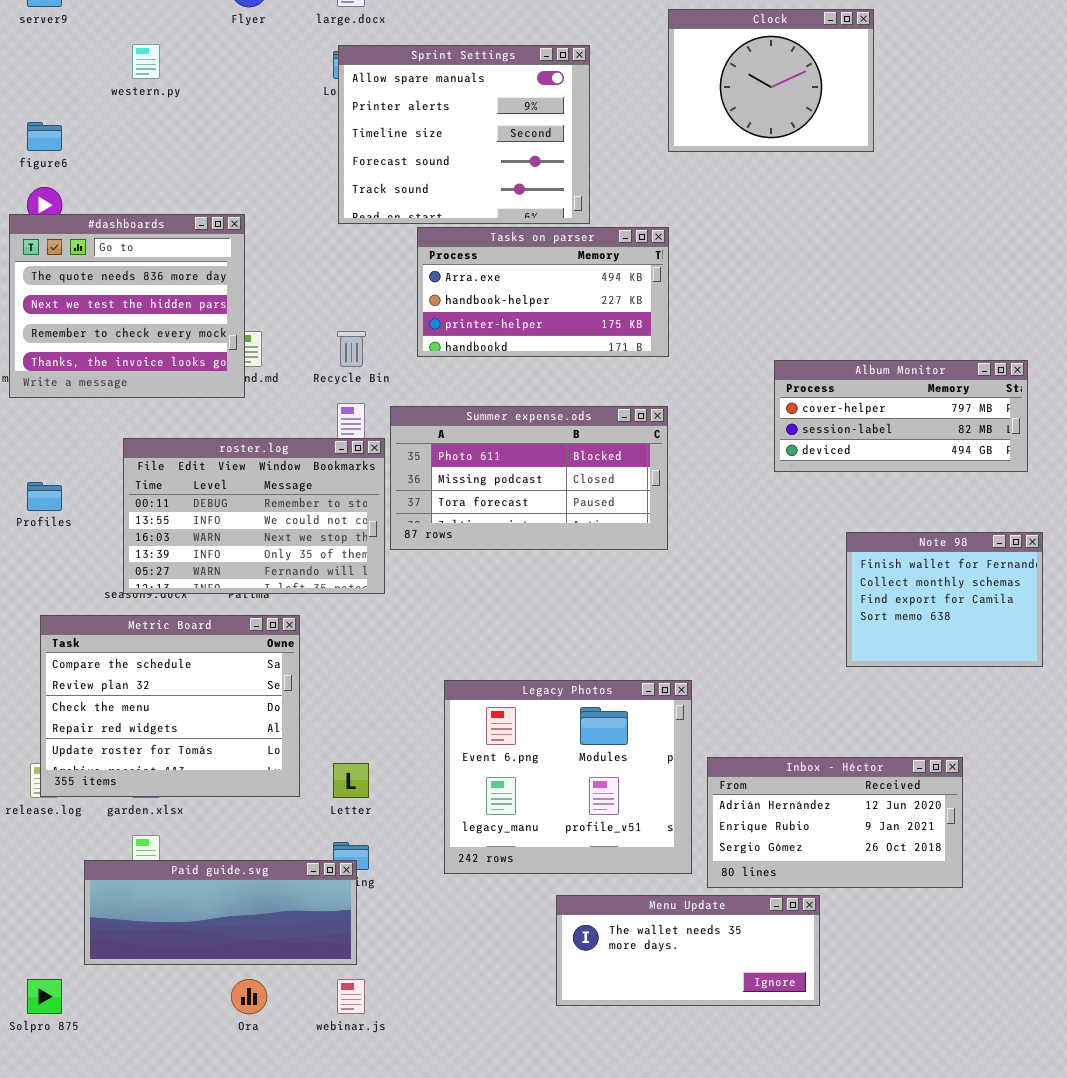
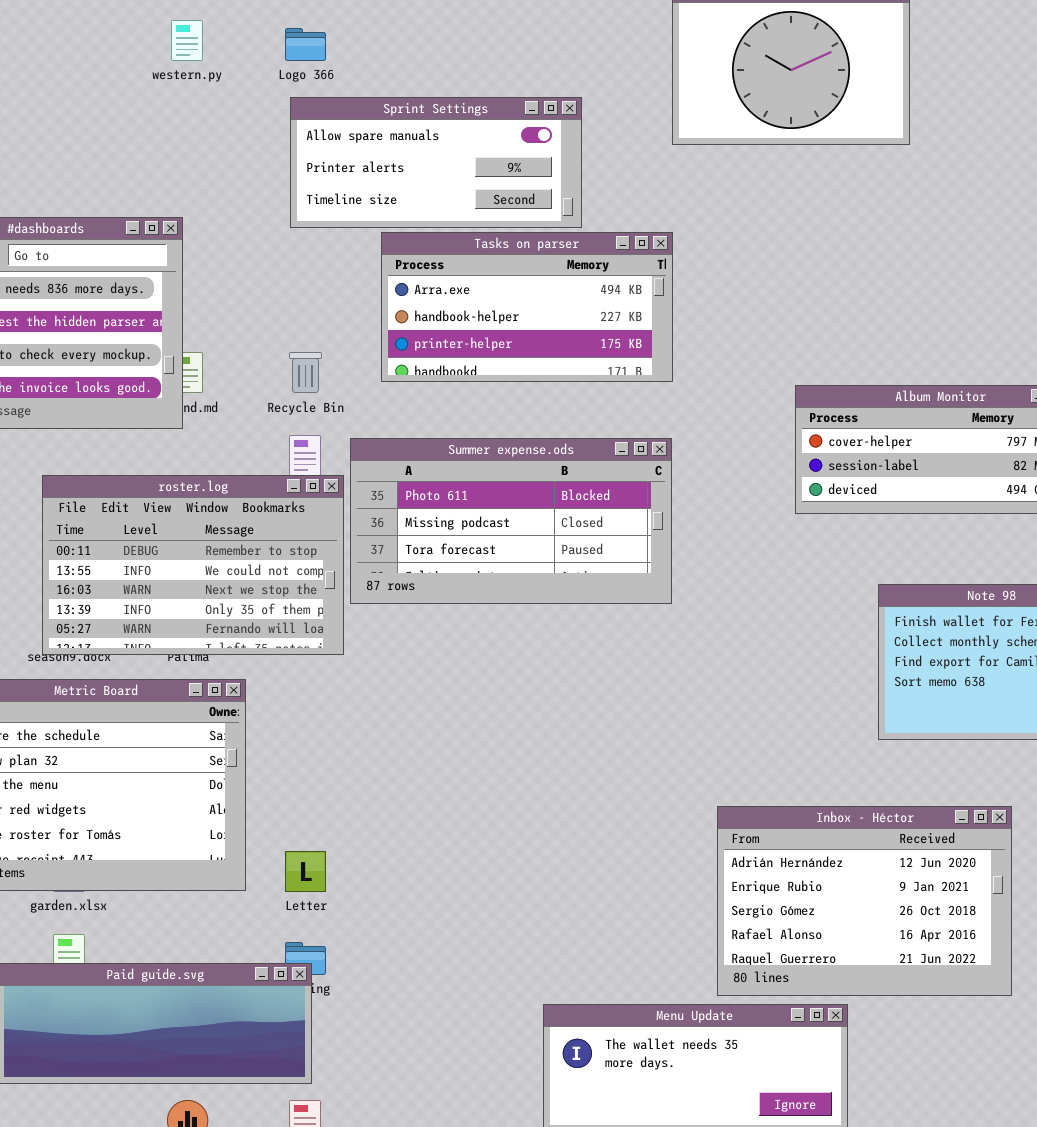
western.py: [132,44,160,79] -> [171,20,203,61], moved
Sprint Settings: [338,45,590,224] -> [290,97,582,228], resized
Legacy Photos: [444,680,692,874] -> none, closed
Inbox - Héctor: [707,757,963,888] -> [717,806,1012,996], resized

